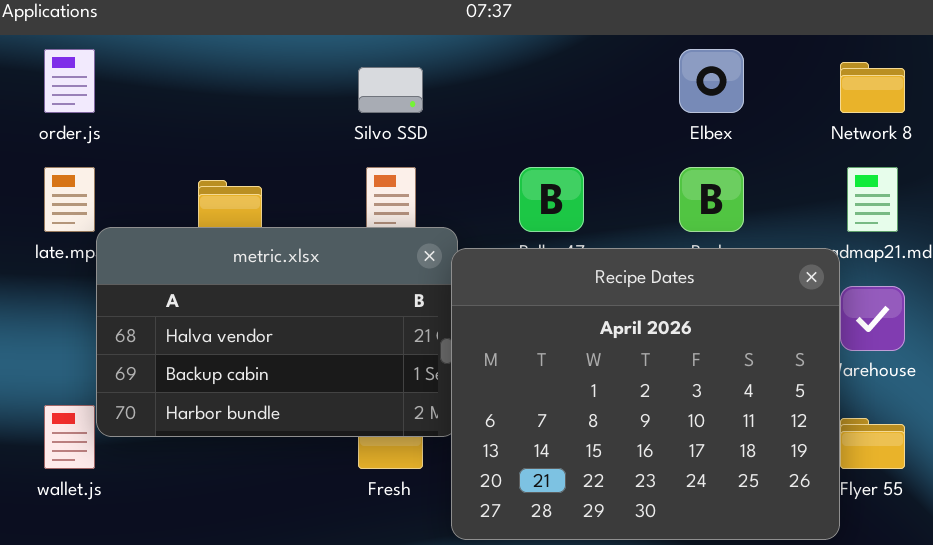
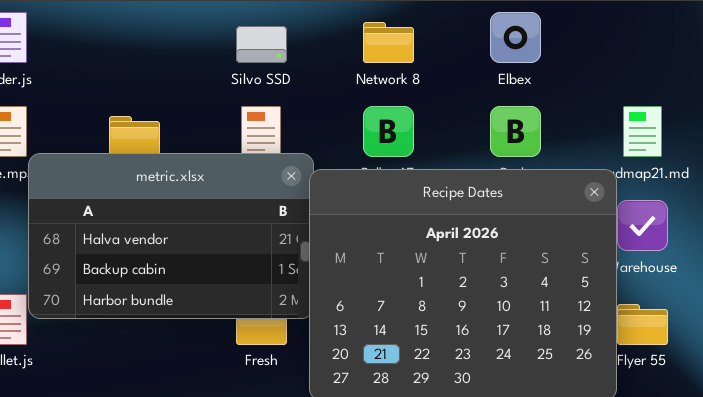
Network 8: [840,62,905,113] -> [363,22,414,63], moved

